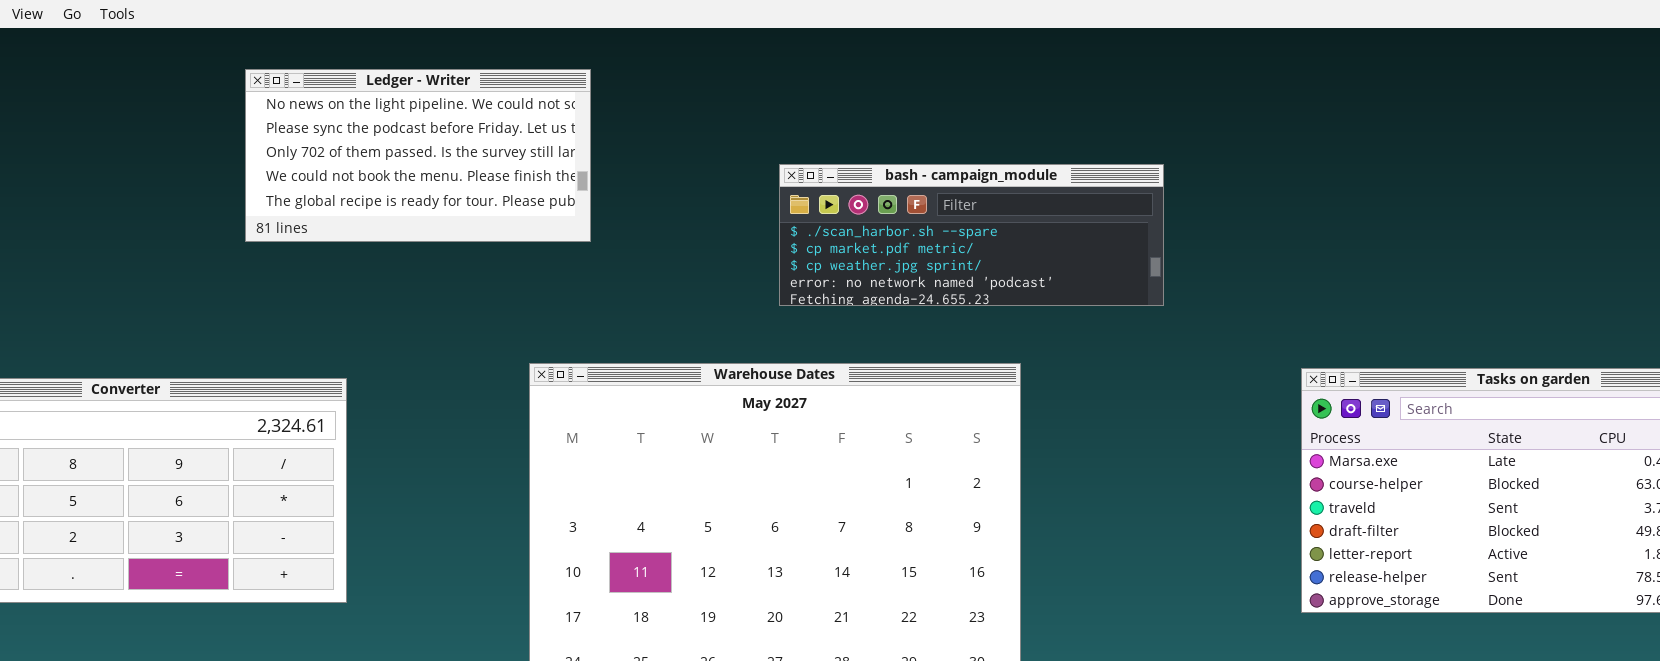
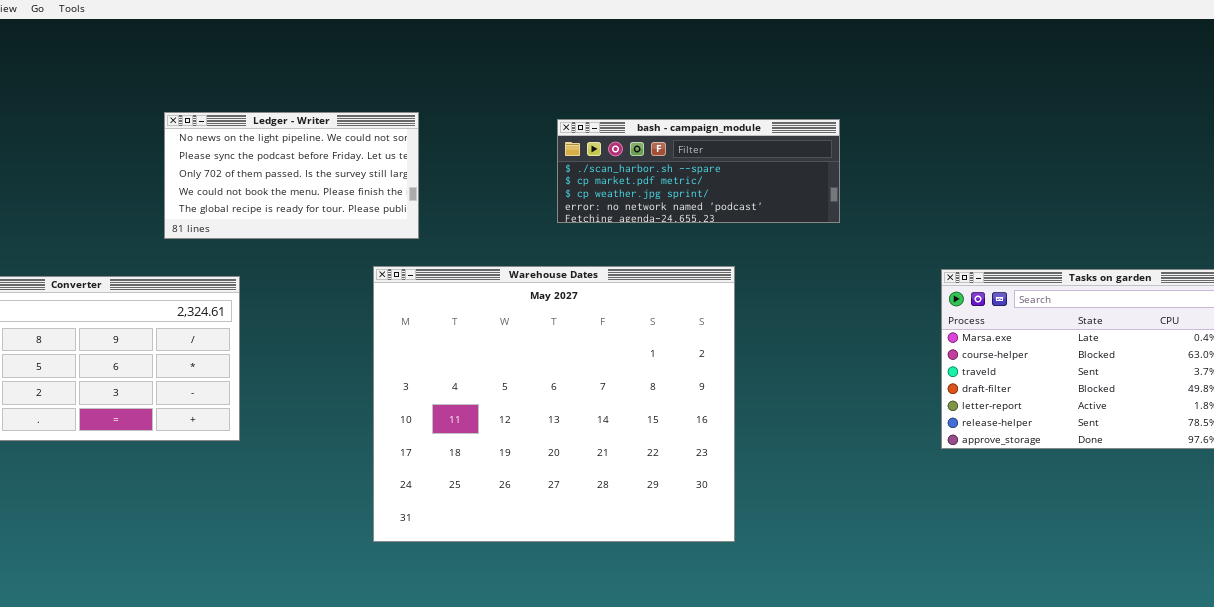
Ledger - Writer: [245,69,591,242] -> [164,112,419,239], moved

